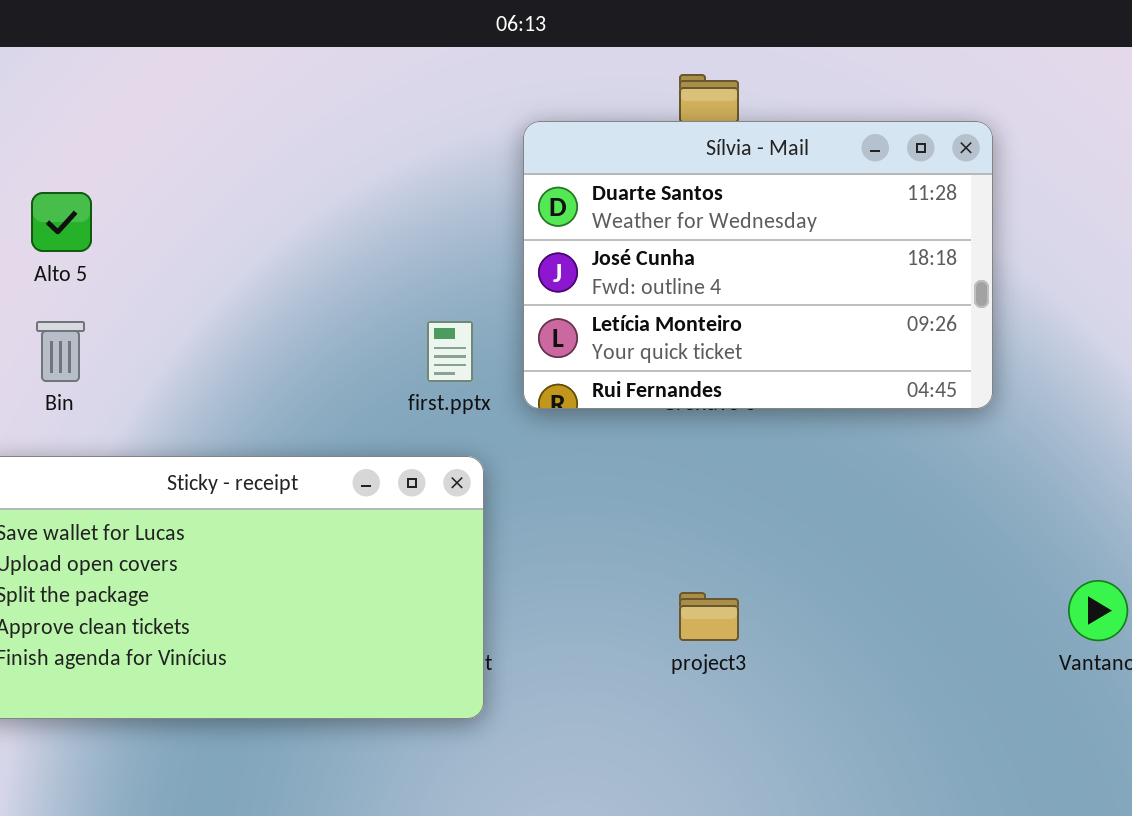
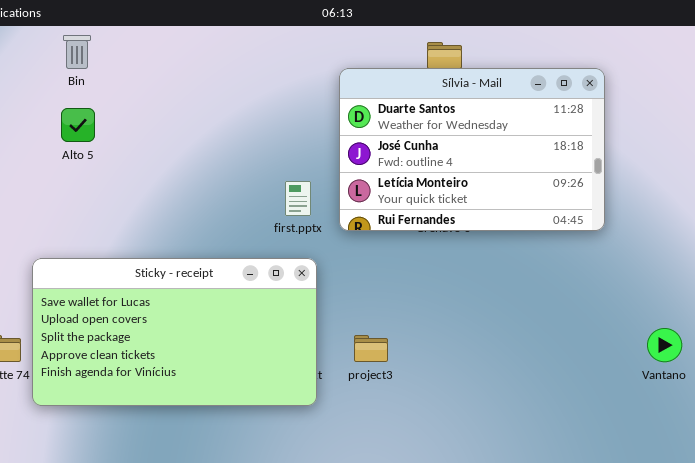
Bin: [36,321,85,382] -> [63,35,91,69], moved
project3: [679,592,739,641] -> [354,335,388,362], moved

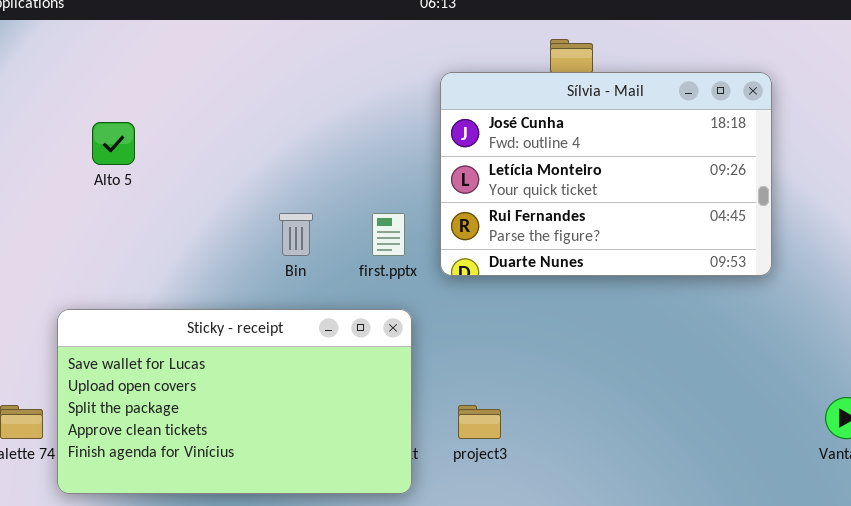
Bin: [63,35,91,69] -> [279,213,313,256], moved
Sílvia - Mail: [339,68,605,231] -> [440,72,772,276], scrolled down 1 row

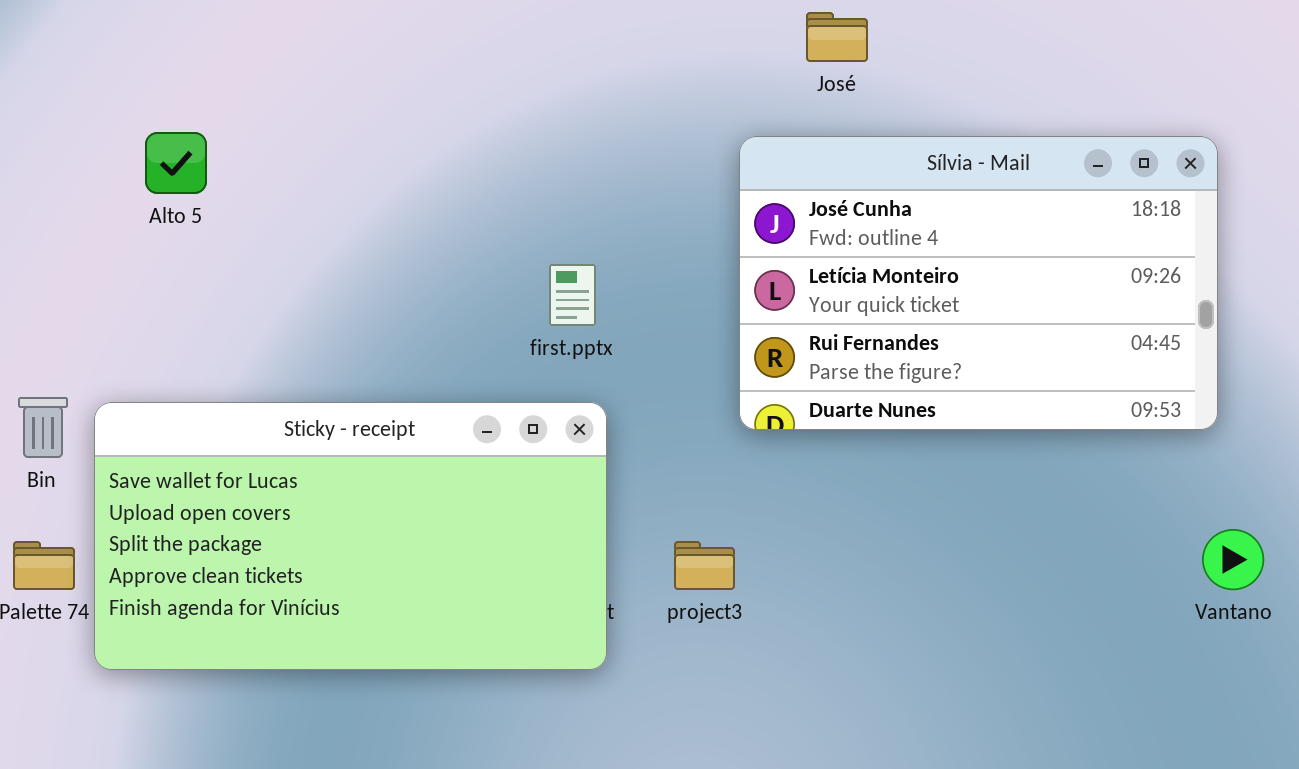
Sílvia - Mail: [440,72,772,276] -> [739,136,1218,430], moved
Bin: [279,213,313,256] -> [18,397,68,458], moved

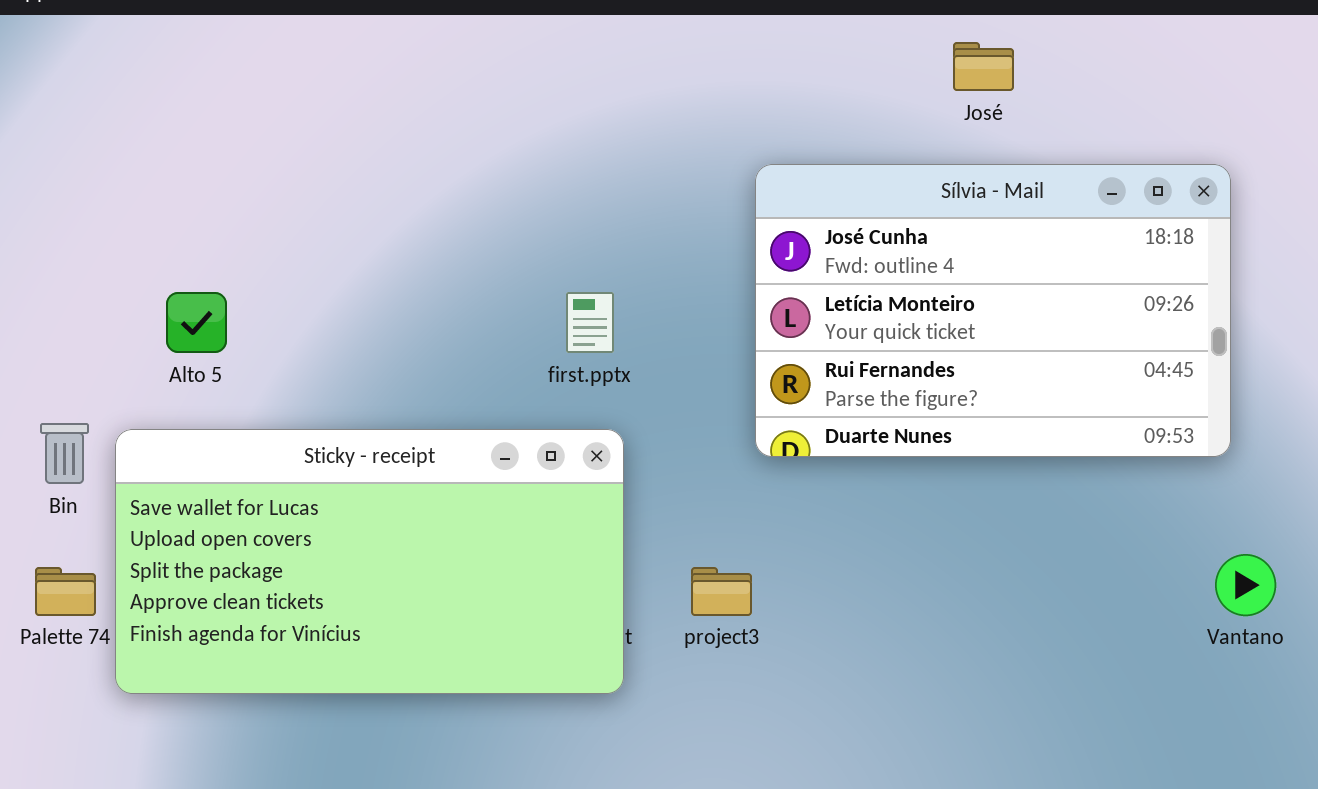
José: [806,12,868,62] -> [953,42,1014,91], moved
Alto 5: [145,132,207,194] -> [166,292,227,353], moved

